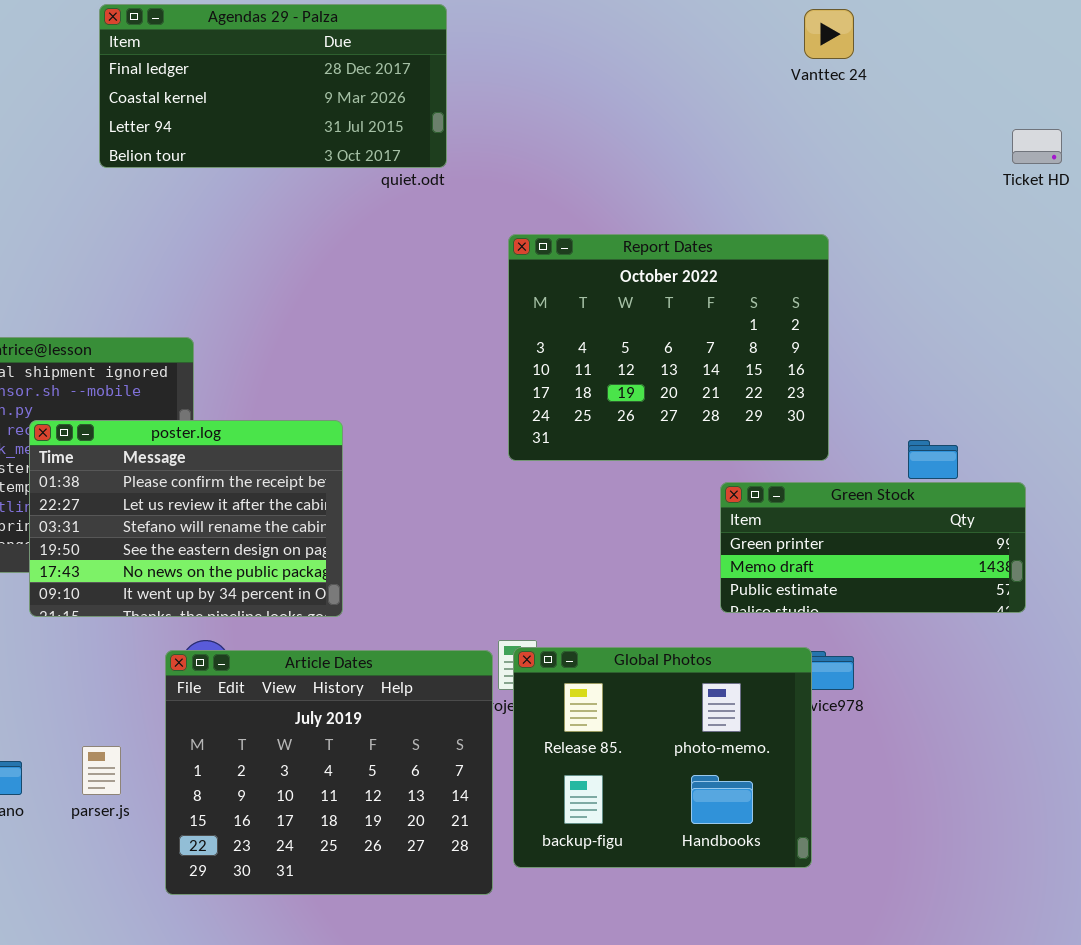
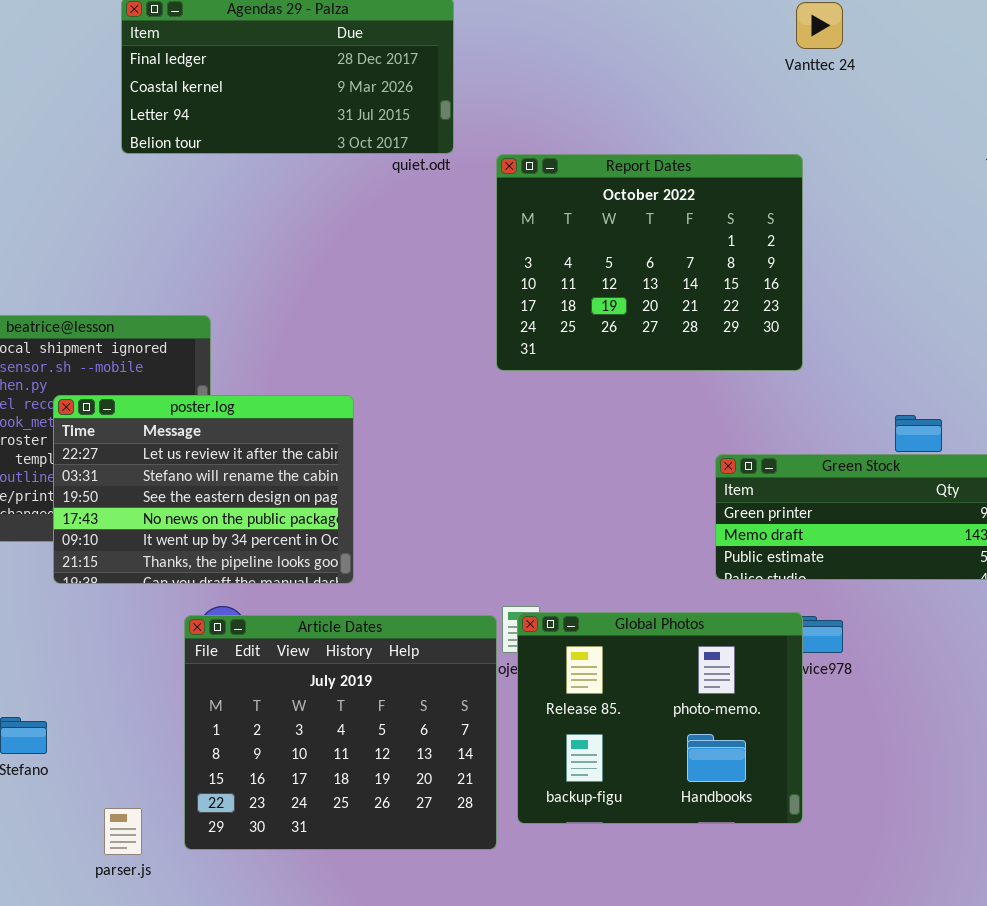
Report Dates: [508,234,829,461] -> [496,154,803,371], moved
poster.log: [29,420,343,617] -> [53,395,354,584], scrolled down 1 row
parser.js: [82,746,121,795] -> [104,808,142,855], moved

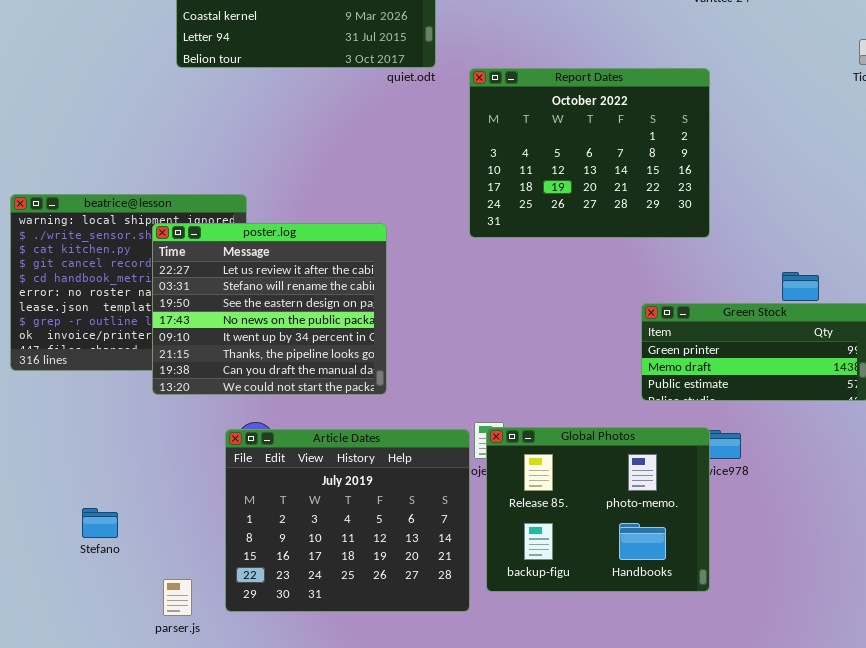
poster.log: [53,395,354,584] -> [152,223,387,395], moved, resized

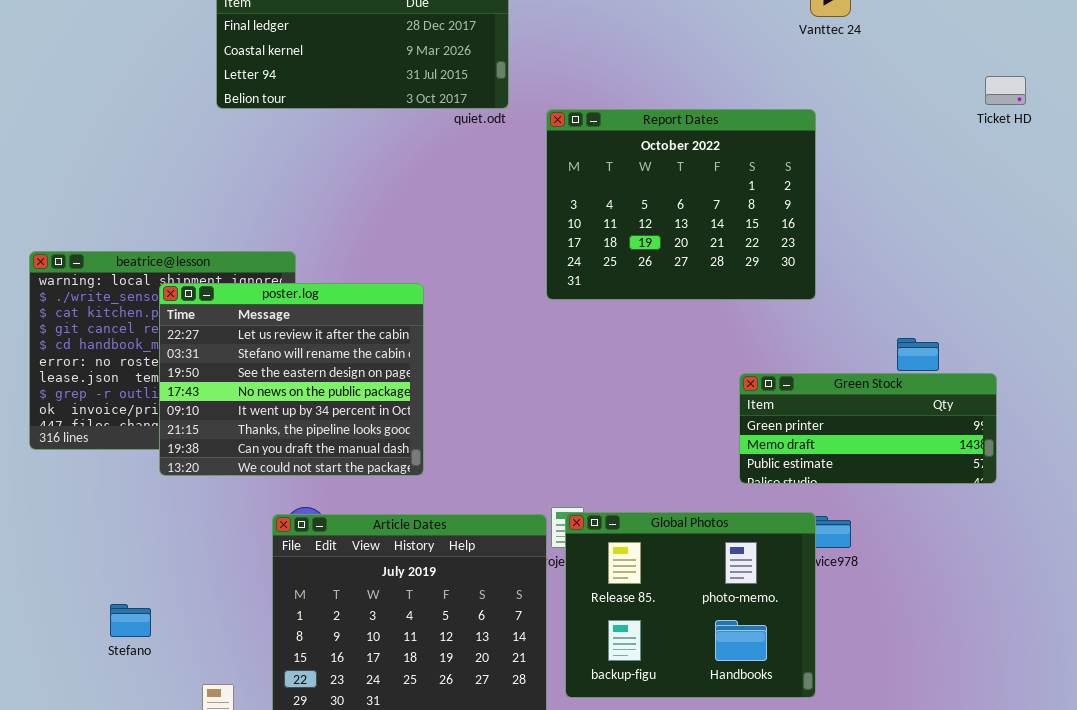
poster.log: [152,223,387,395] -> [159,283,424,476], moved

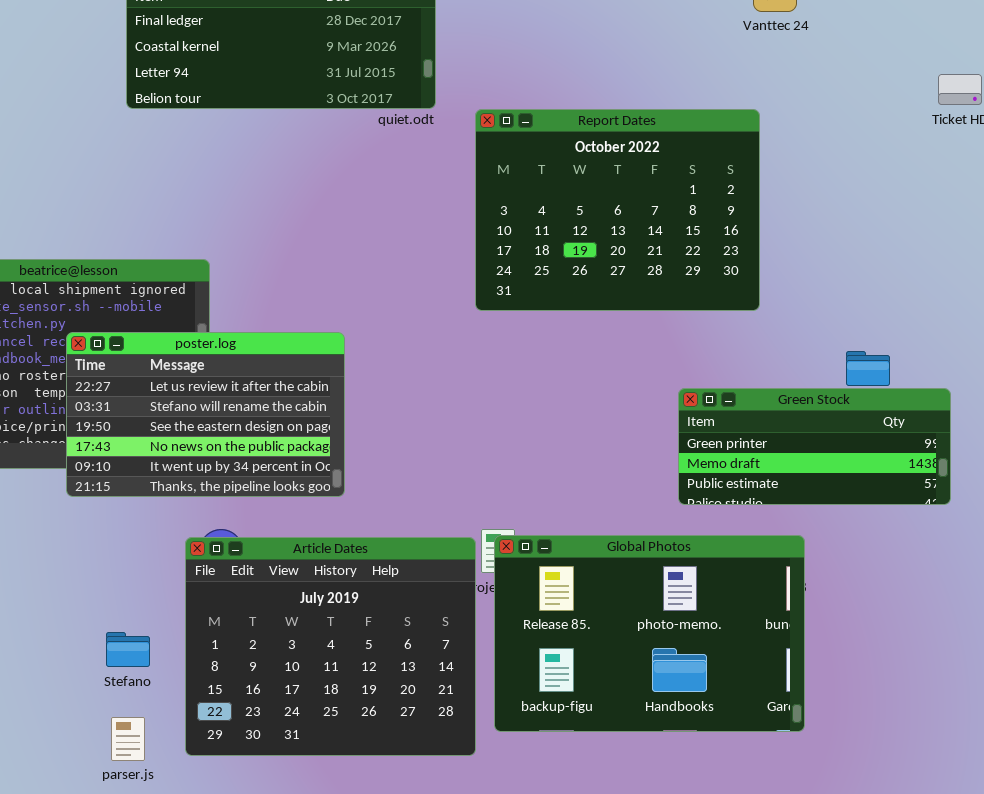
poster.log: [159,283,424,476] -> [66,332,345,497], resized
Global Photos: [565,512,816,698] -> [494,535,805,732], resized
Stefano: [110,604,151,637] -> [106,632,150,667], moved

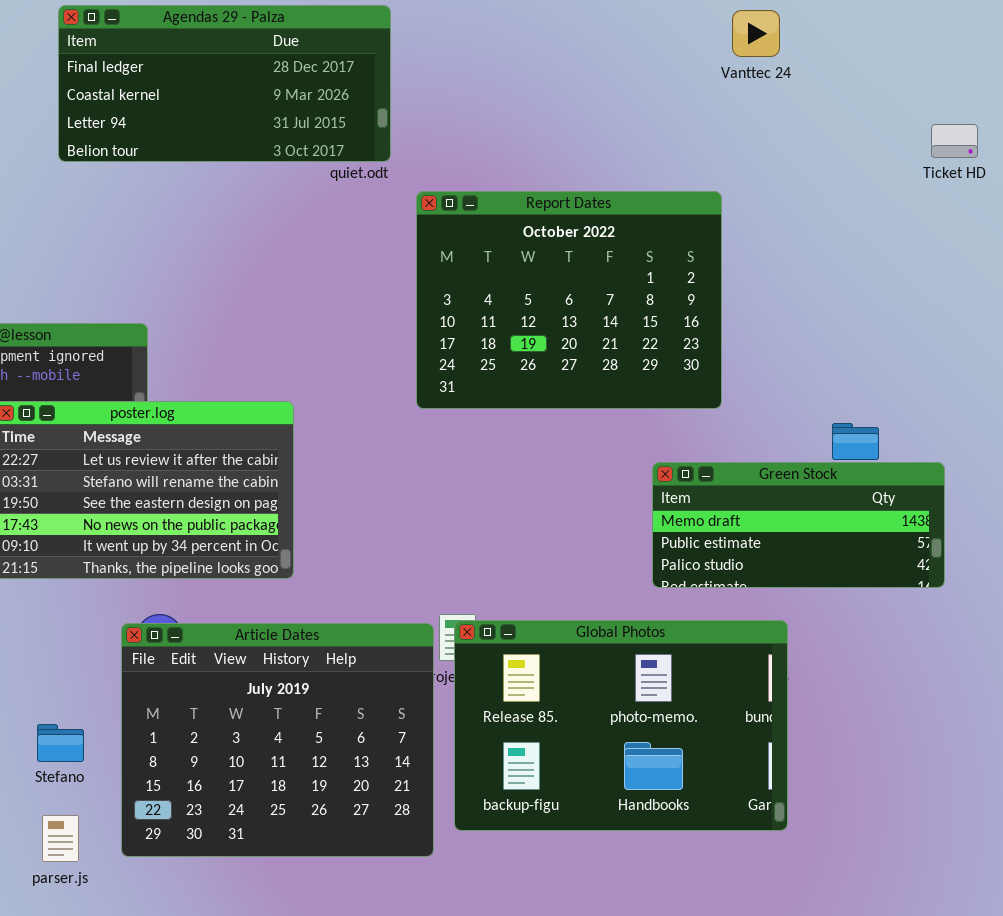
Report Dates: [475,109,760,311] -> [416,191,722,409], moved
Green Stock: [678,388,951,505] -> [652,462,945,588], scrolled down 1 row

